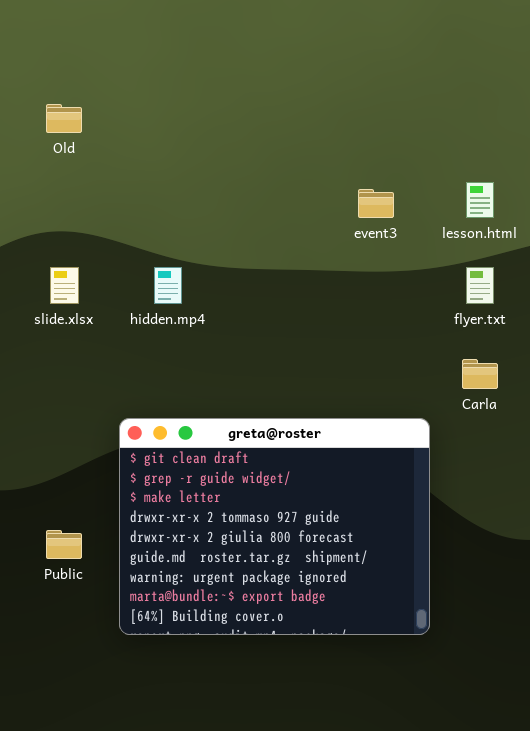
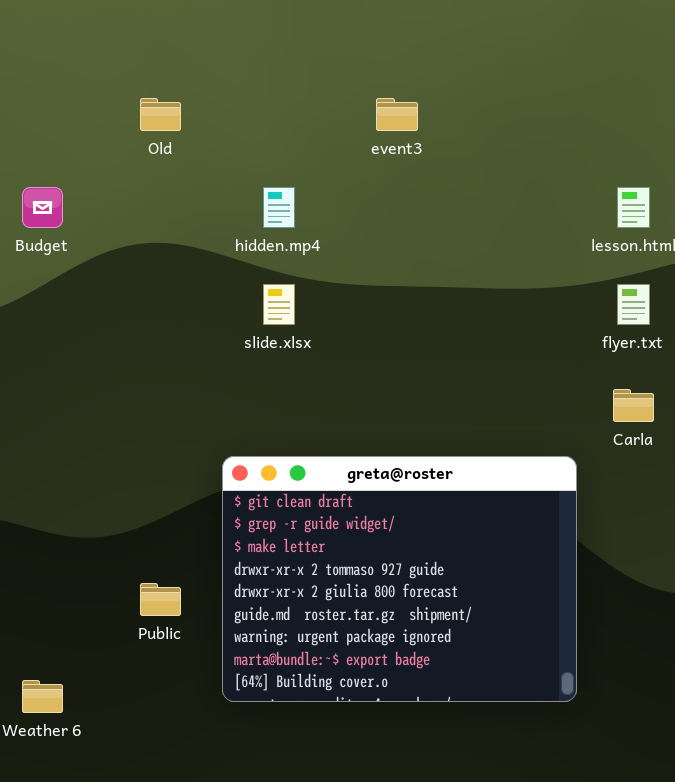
event3: [358,189,394,218] -> [376,98,418,131], moved
slide.xlsx: [50,267,79,304] -> [263,284,295,325], moved
hidden.mp4: [154,267,182,304] -> [263,187,295,228], moved

